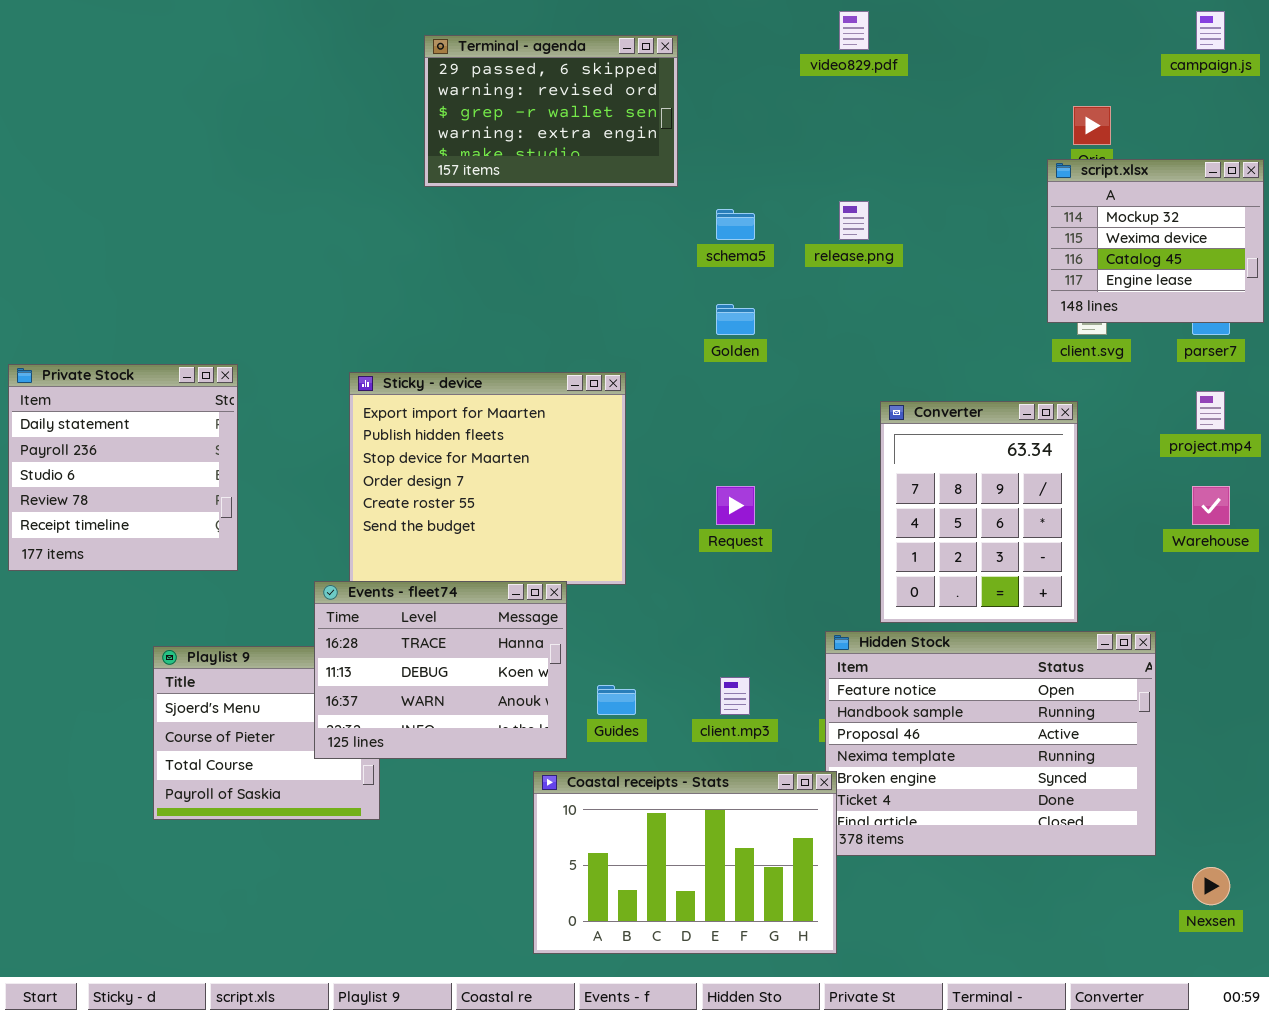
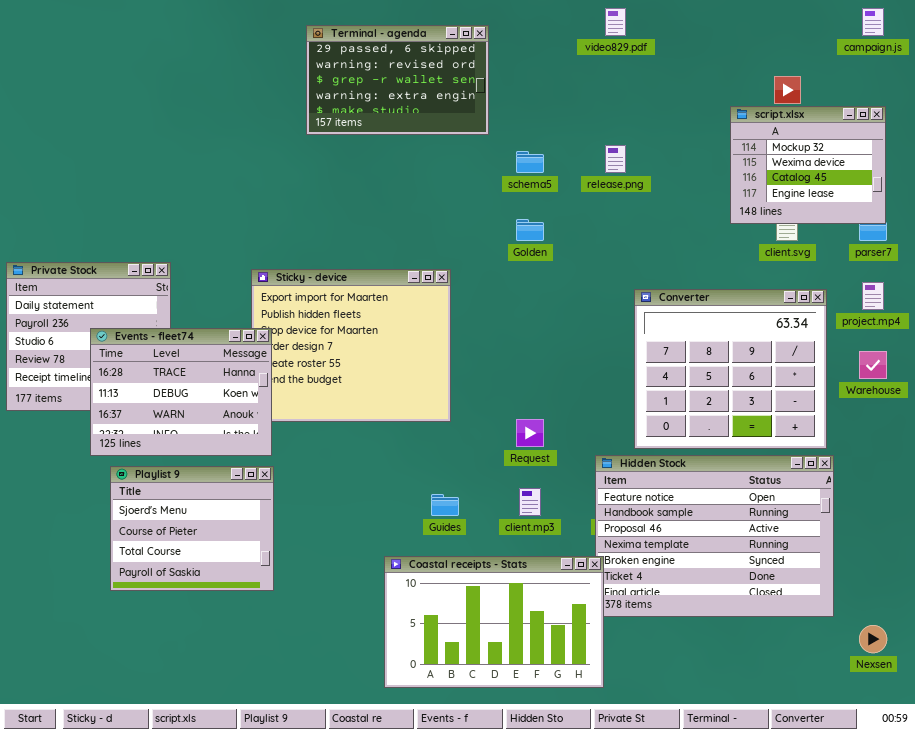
script.xlsx: [1047,159,1264,323] -> [730,106,886,224], moved
Converter: [880,401,1078,623] -> [634,289,827,449], resized
Request: [716,486,755,525] -> [516,419,544,447], moved
Events - fleet74: [314,581,567,759] -> [90,328,272,456], moved

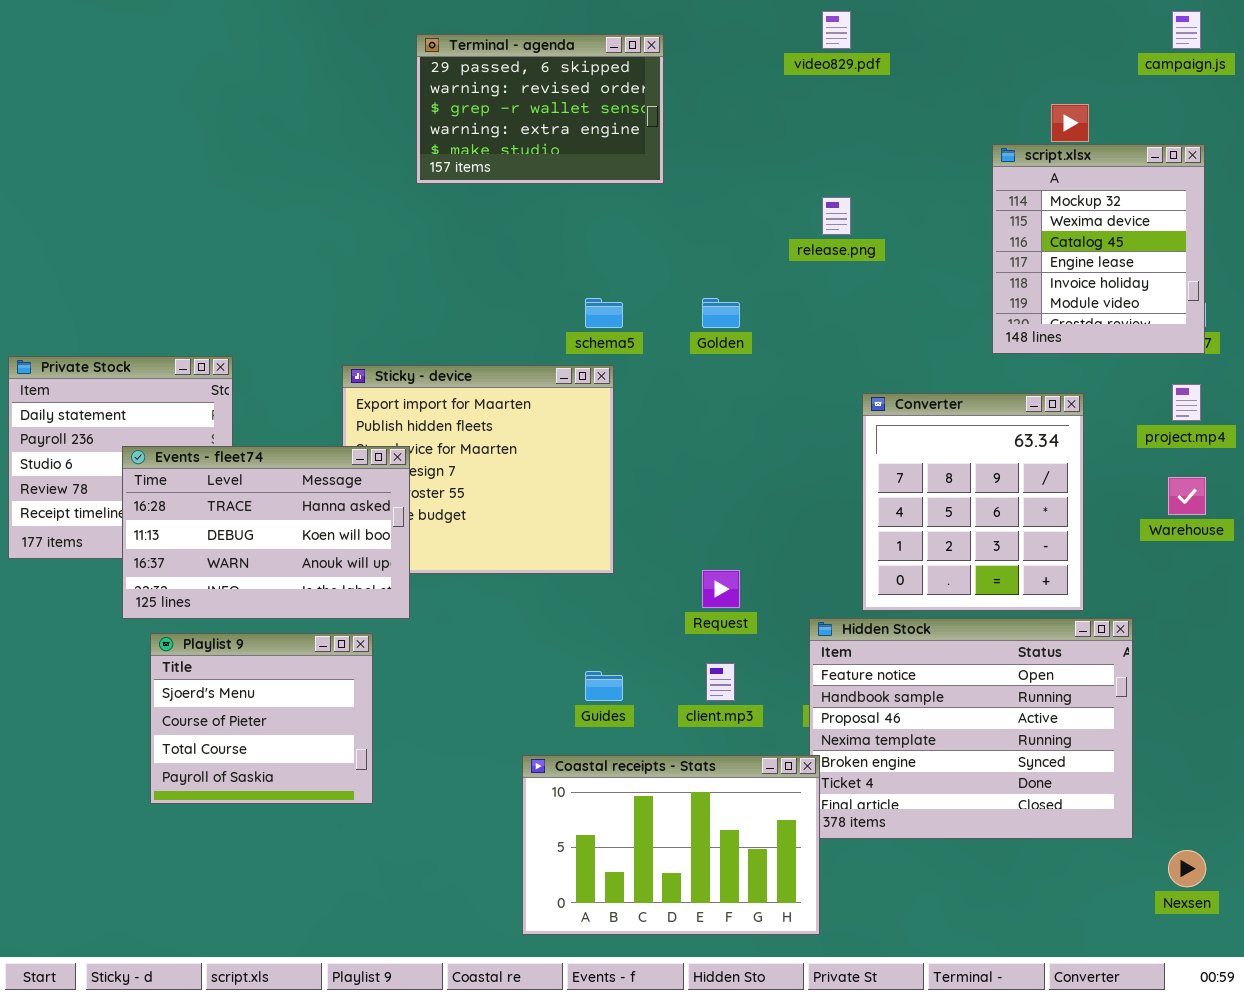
script.xlsx: [730,106,886,224] -> [992,144,1205,354], resized
schema5: [516,151,544,173] -> [585,298,623,328], moved
Converter: [634,289,827,449] -> [862,393,1084,611], resized
Events - fleet74: [90,328,272,456] -> [122,446,410,619], resized

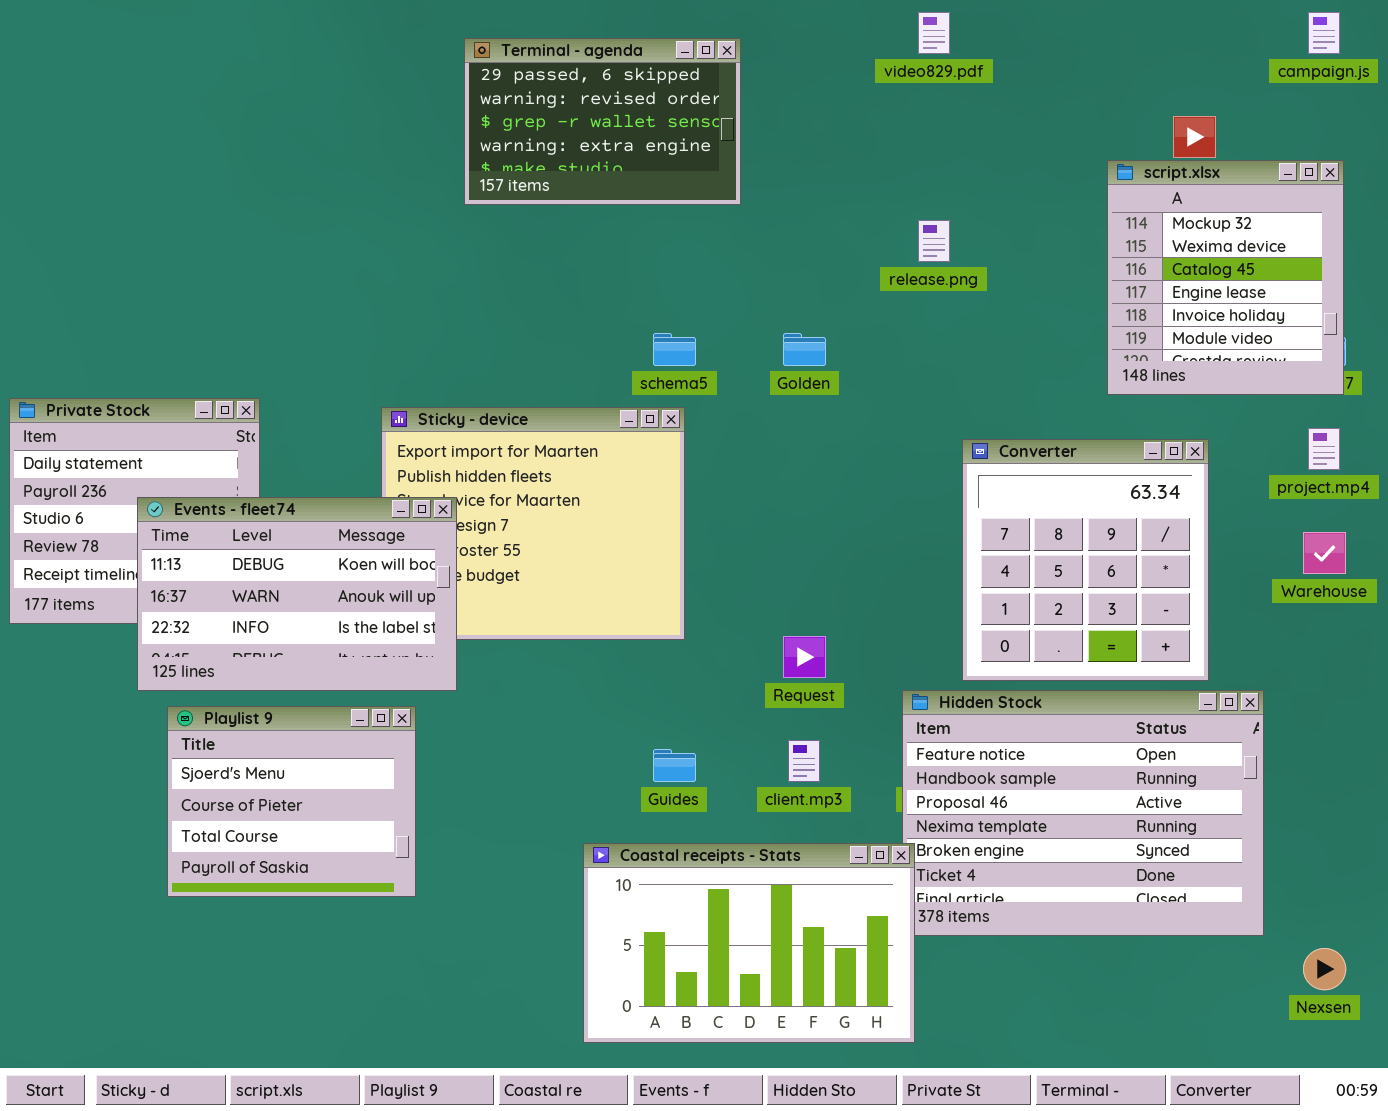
Events - fleet74: [122,446,410,619] -> [137,497,457,691], scrolled down 1 row

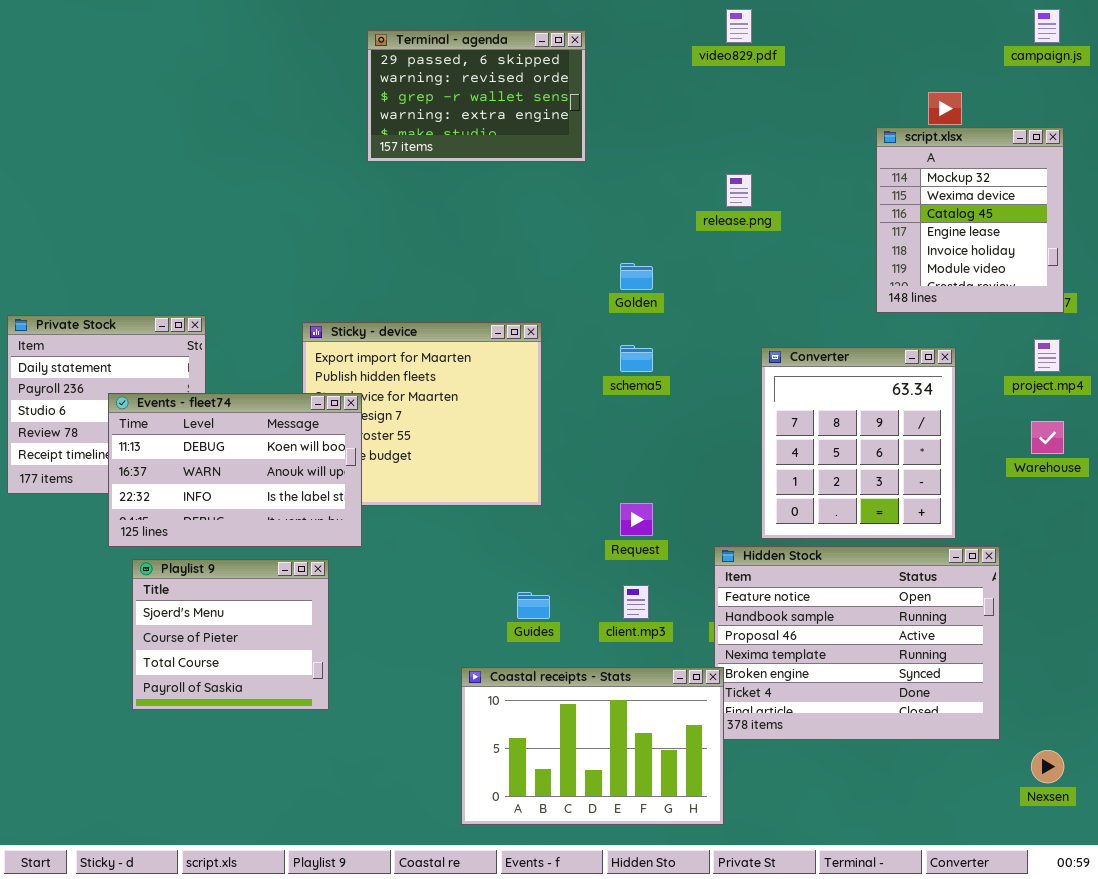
schema5: [653,333,696,366] -> [620,345,653,372], moved

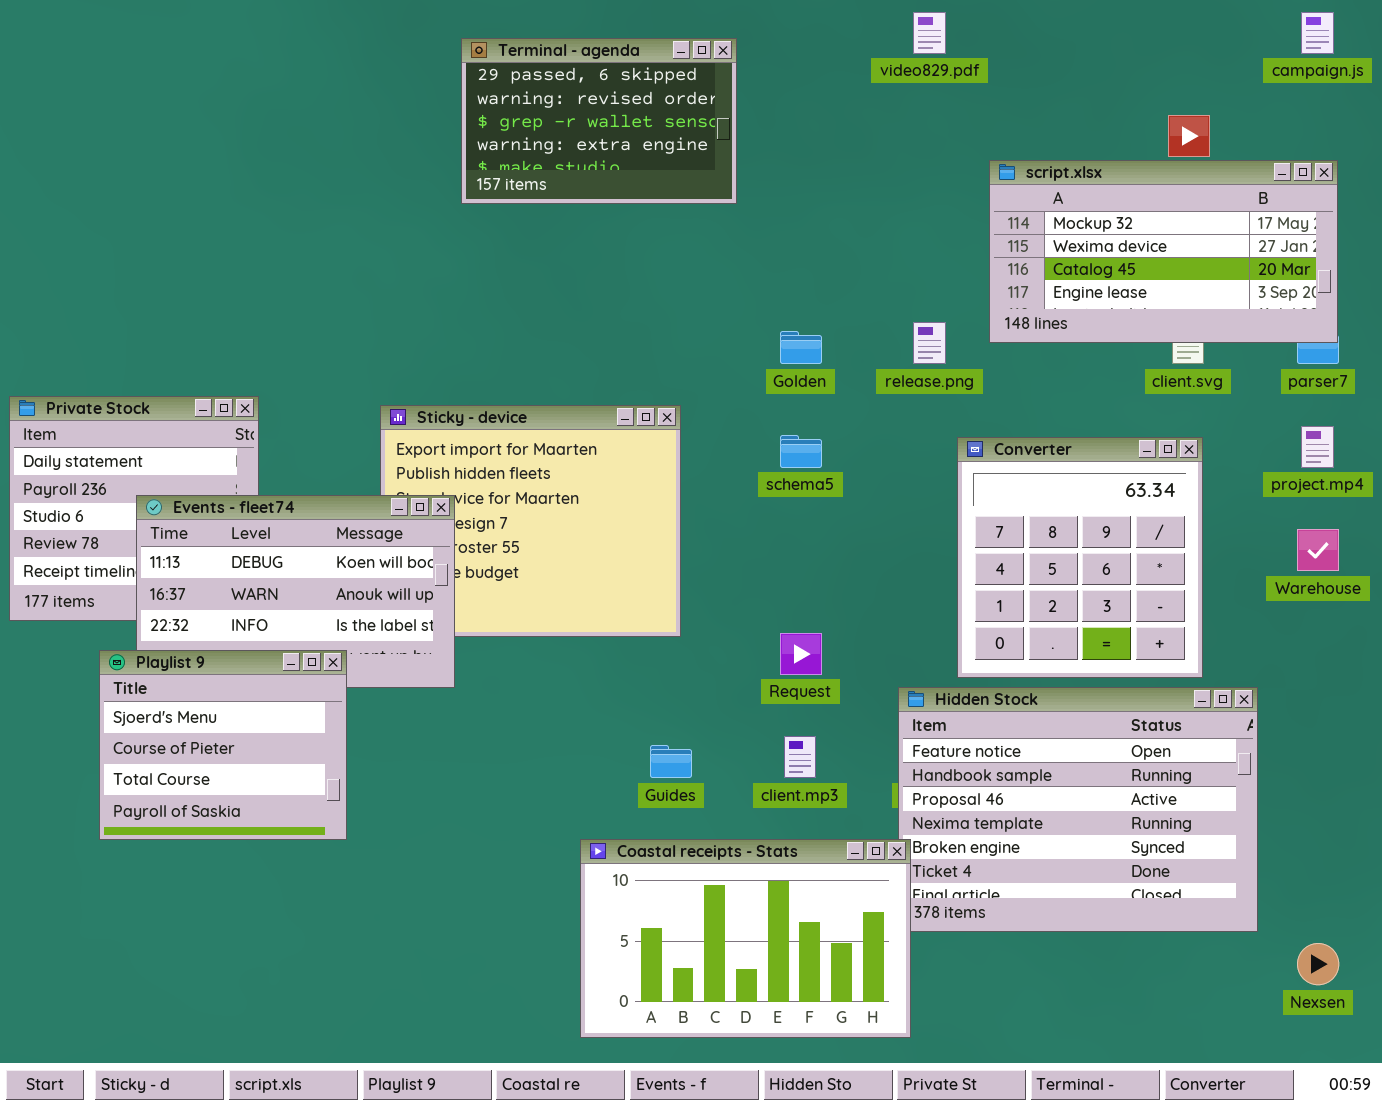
script.xlsx: [876,127,1064,313] -> [989,160,1338,343], resized
release.png: [726,174,752,207] -> [913,322,946,364], moved
Playlist 9: [132,559,329,710] -> [99,650,347,840], moved

